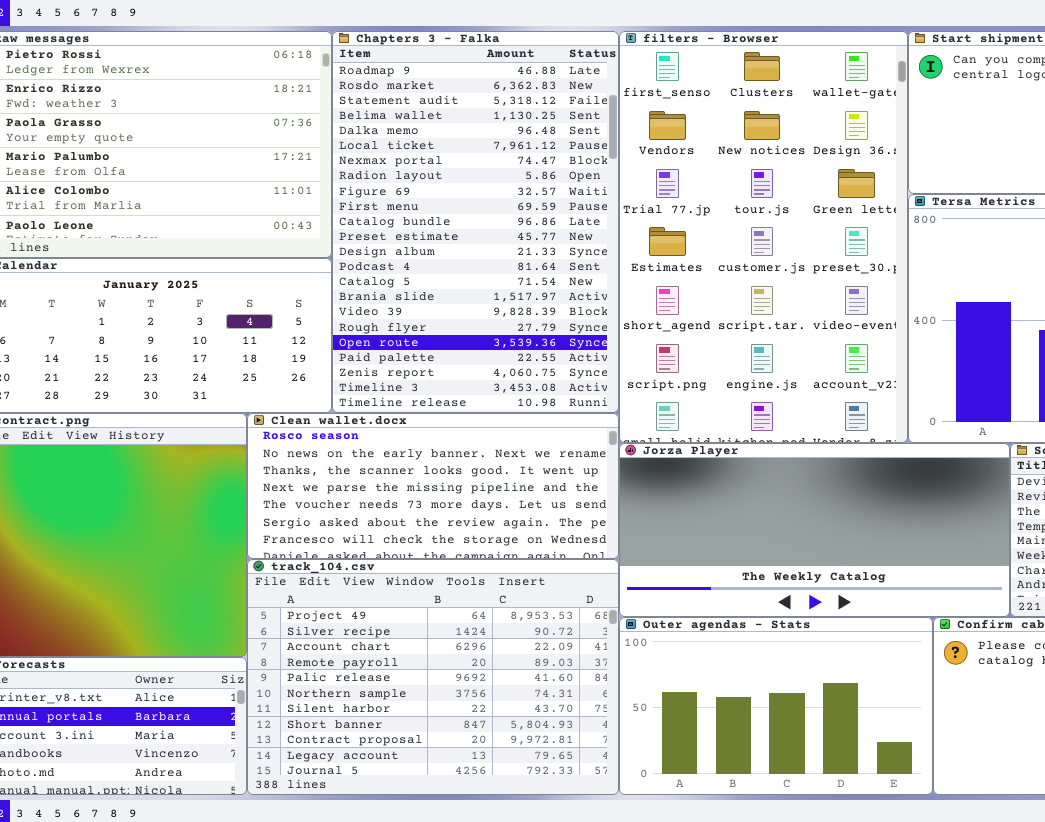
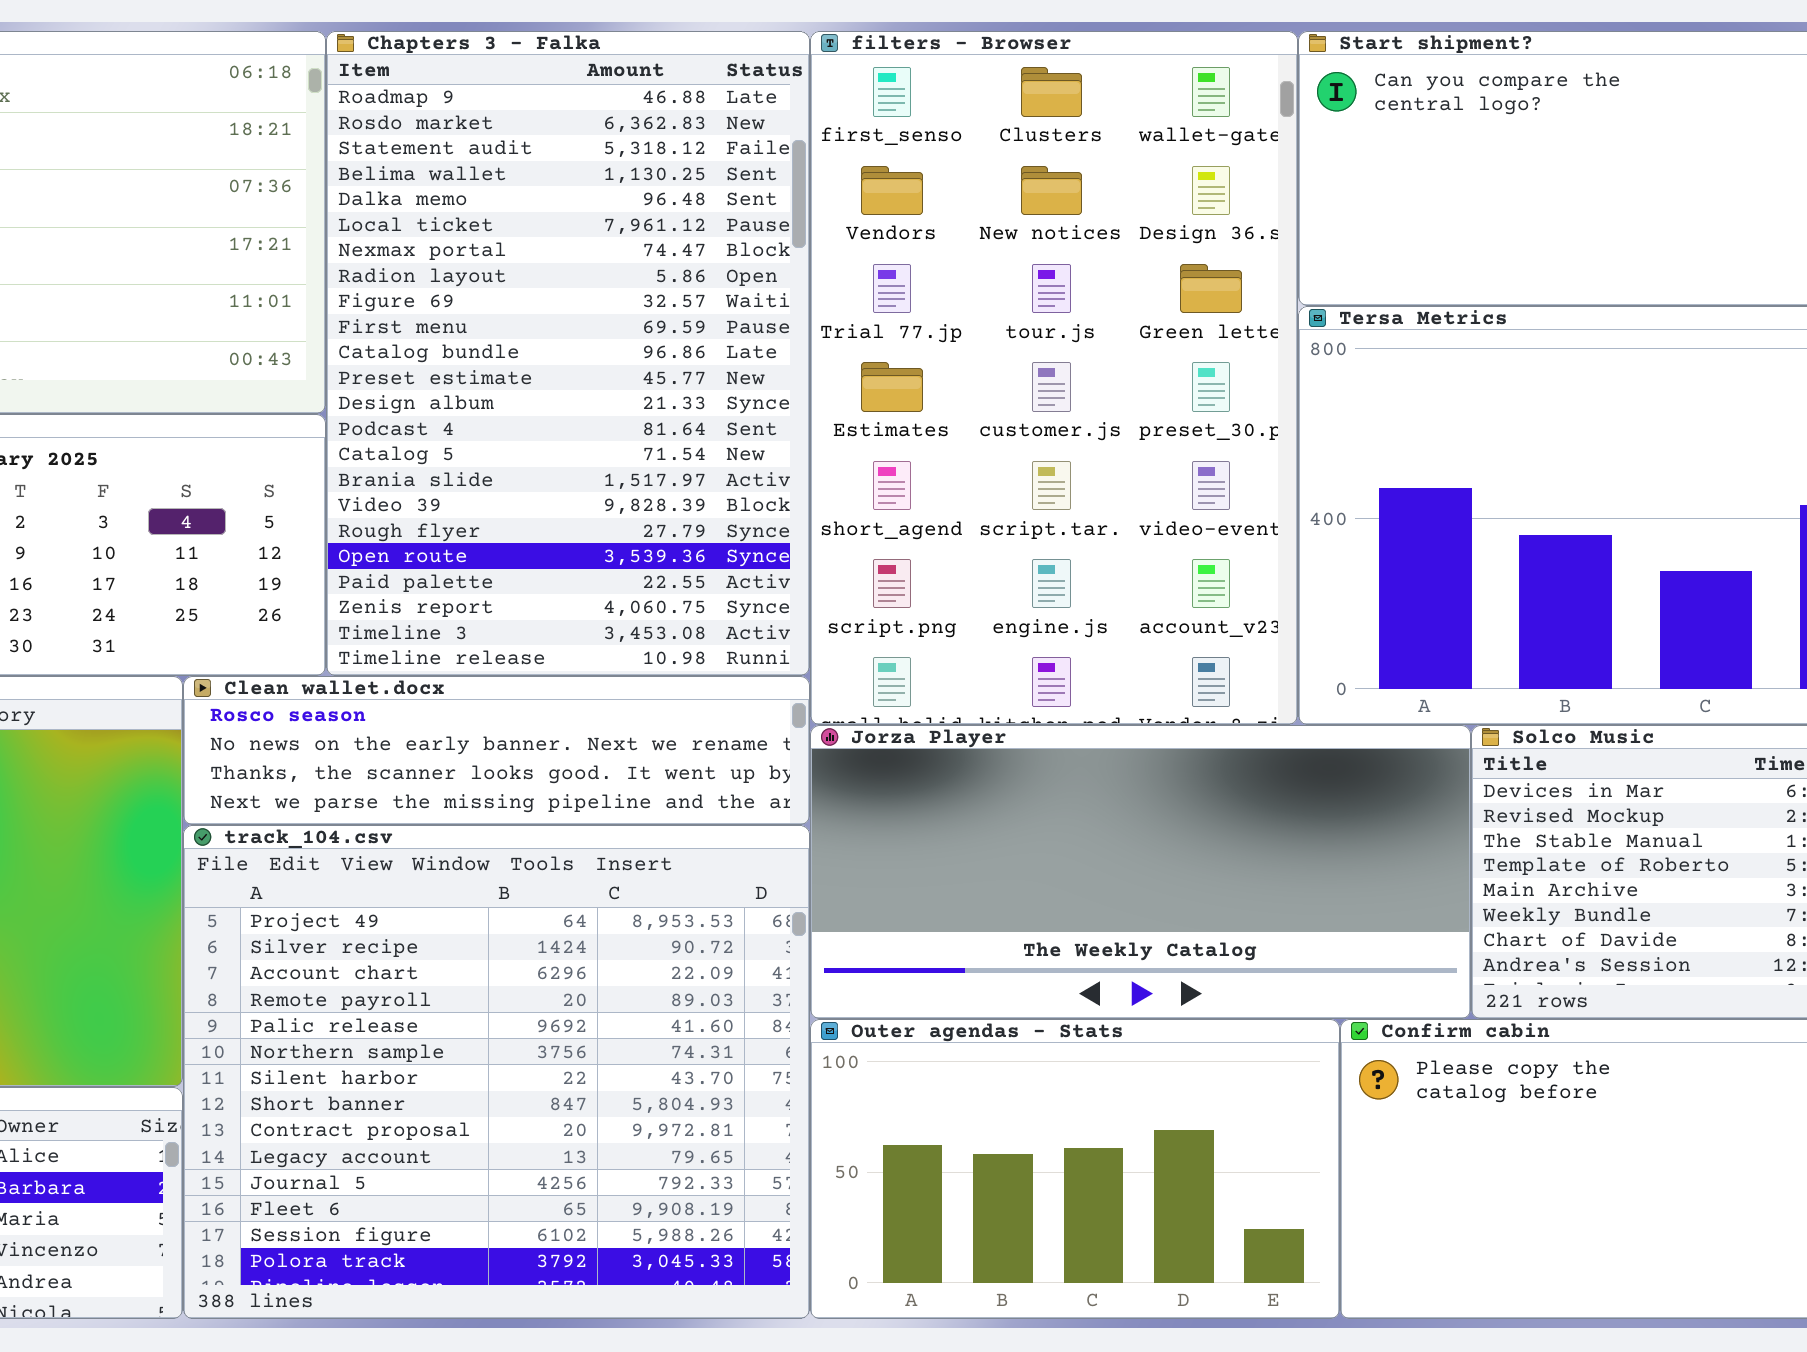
Clean wallet.docx: [247,413,619,559] -> [183,676,810,825], resized
track_104.csv: [247,559,619,795] -> [183,825,810,1319], resized

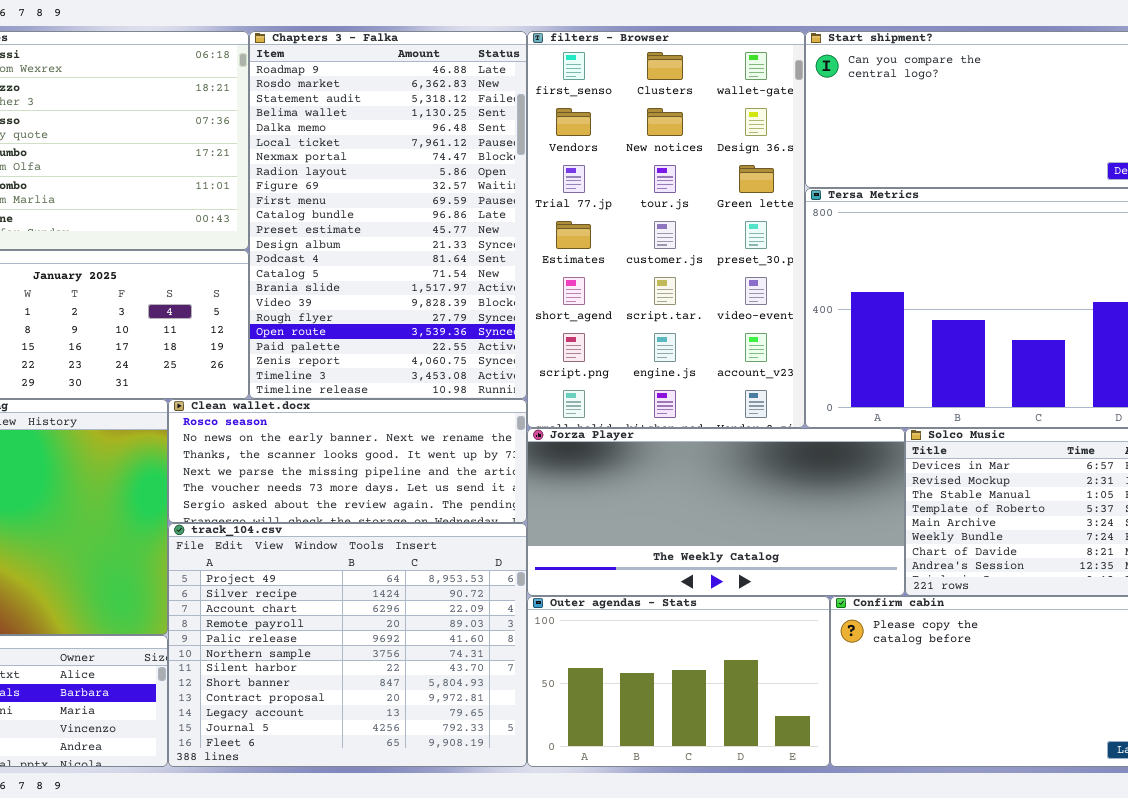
Clean wallet.docx: [183,676,810,825] -> [168,399,527,523], resized
track_104.csv: [183,825,810,1319] -> [168,523,527,767], resized

